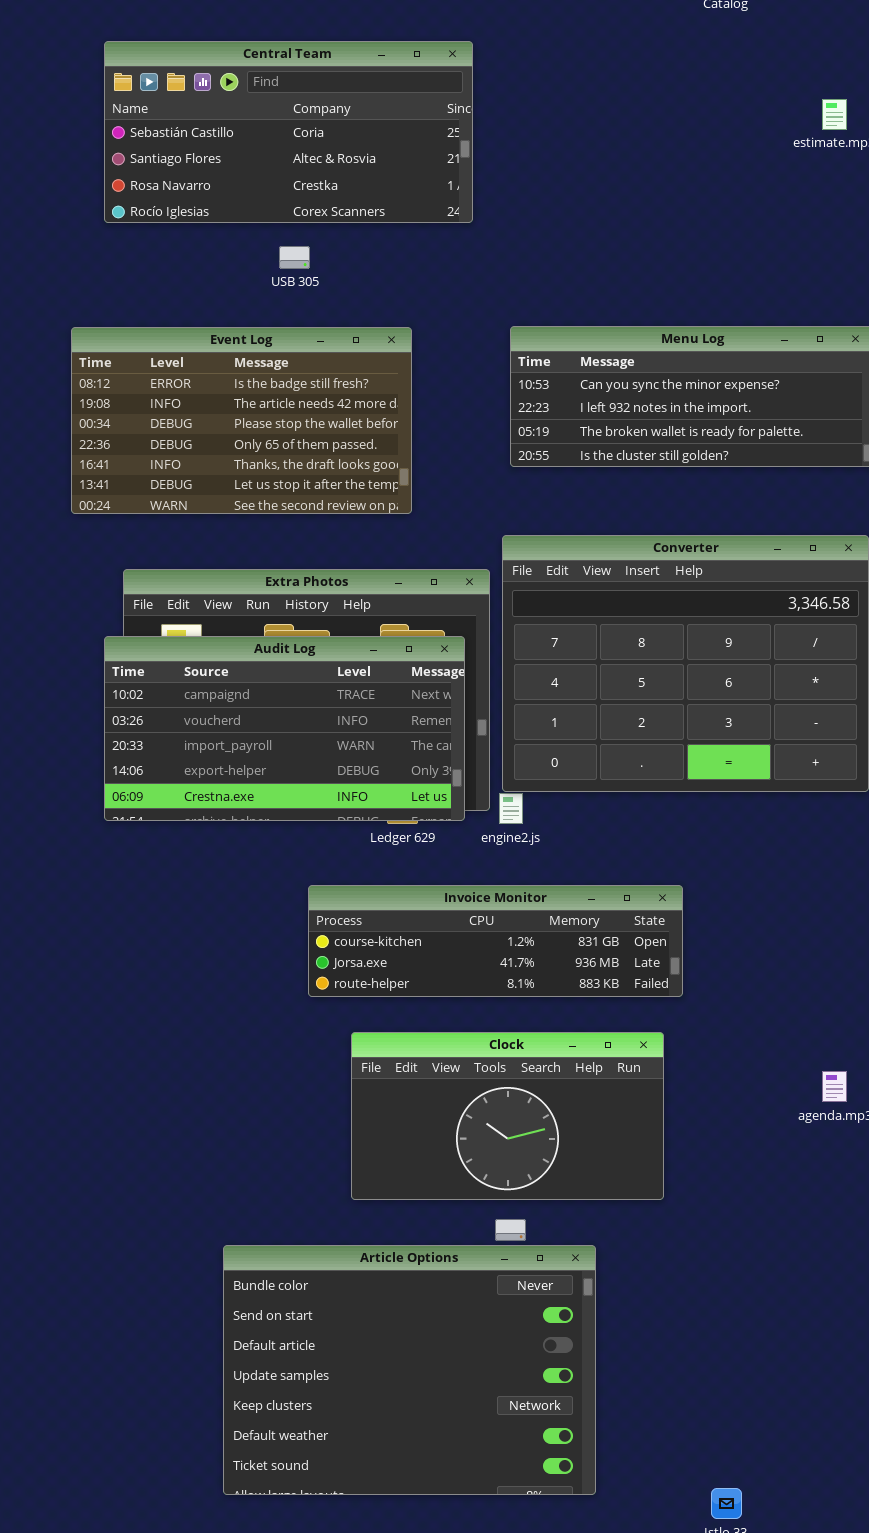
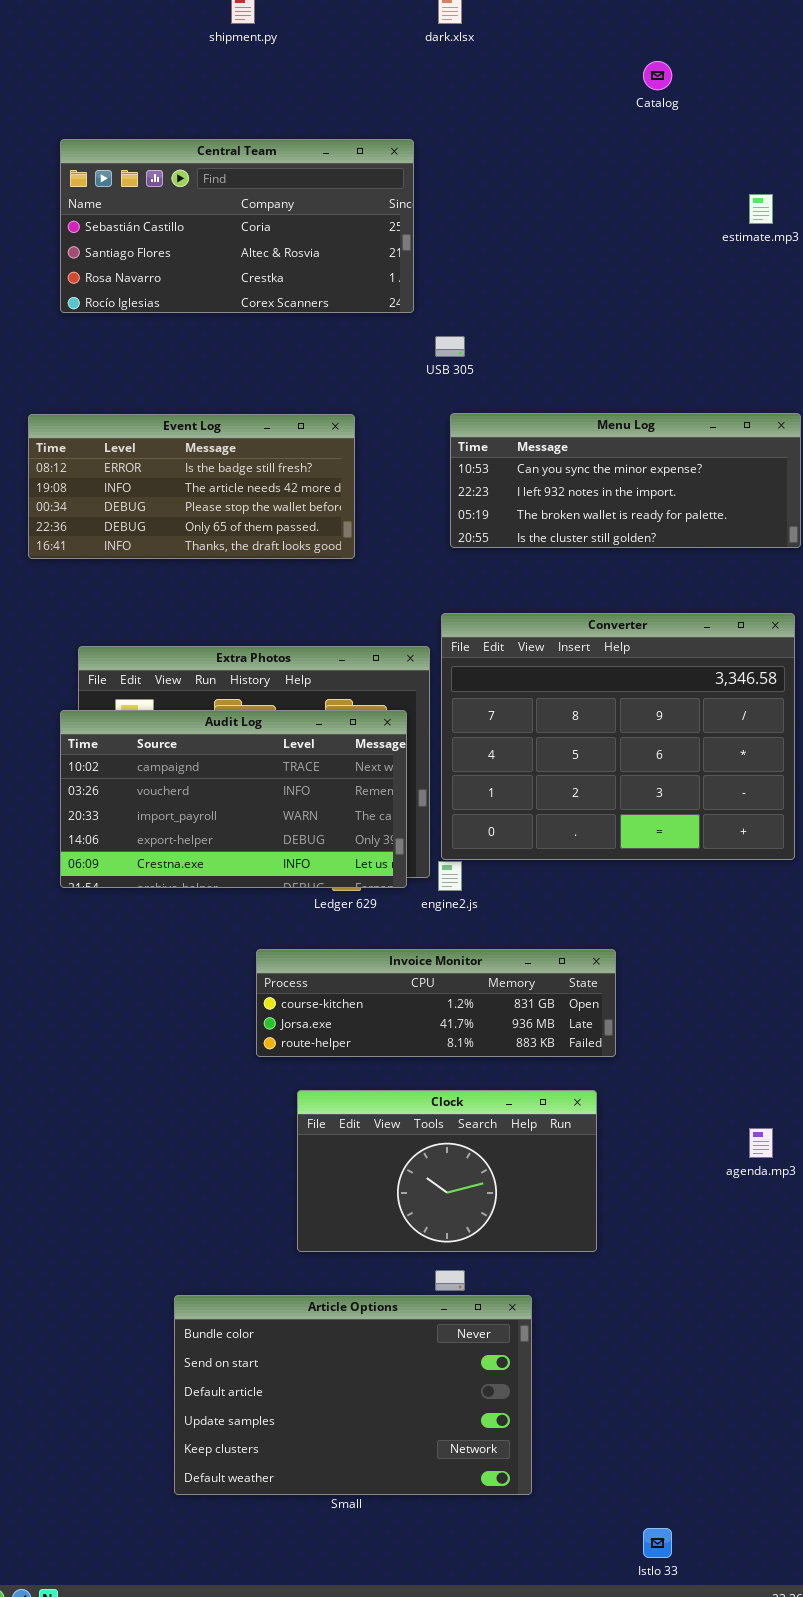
USB 305: [279,246,310,269] -> [435,336,465,357], moved
Event Log: [71,327,412,514] -> [28,414,355,559], resized
Article Options: [223,1245,596,1495] -> [174,1295,532,1495], resized

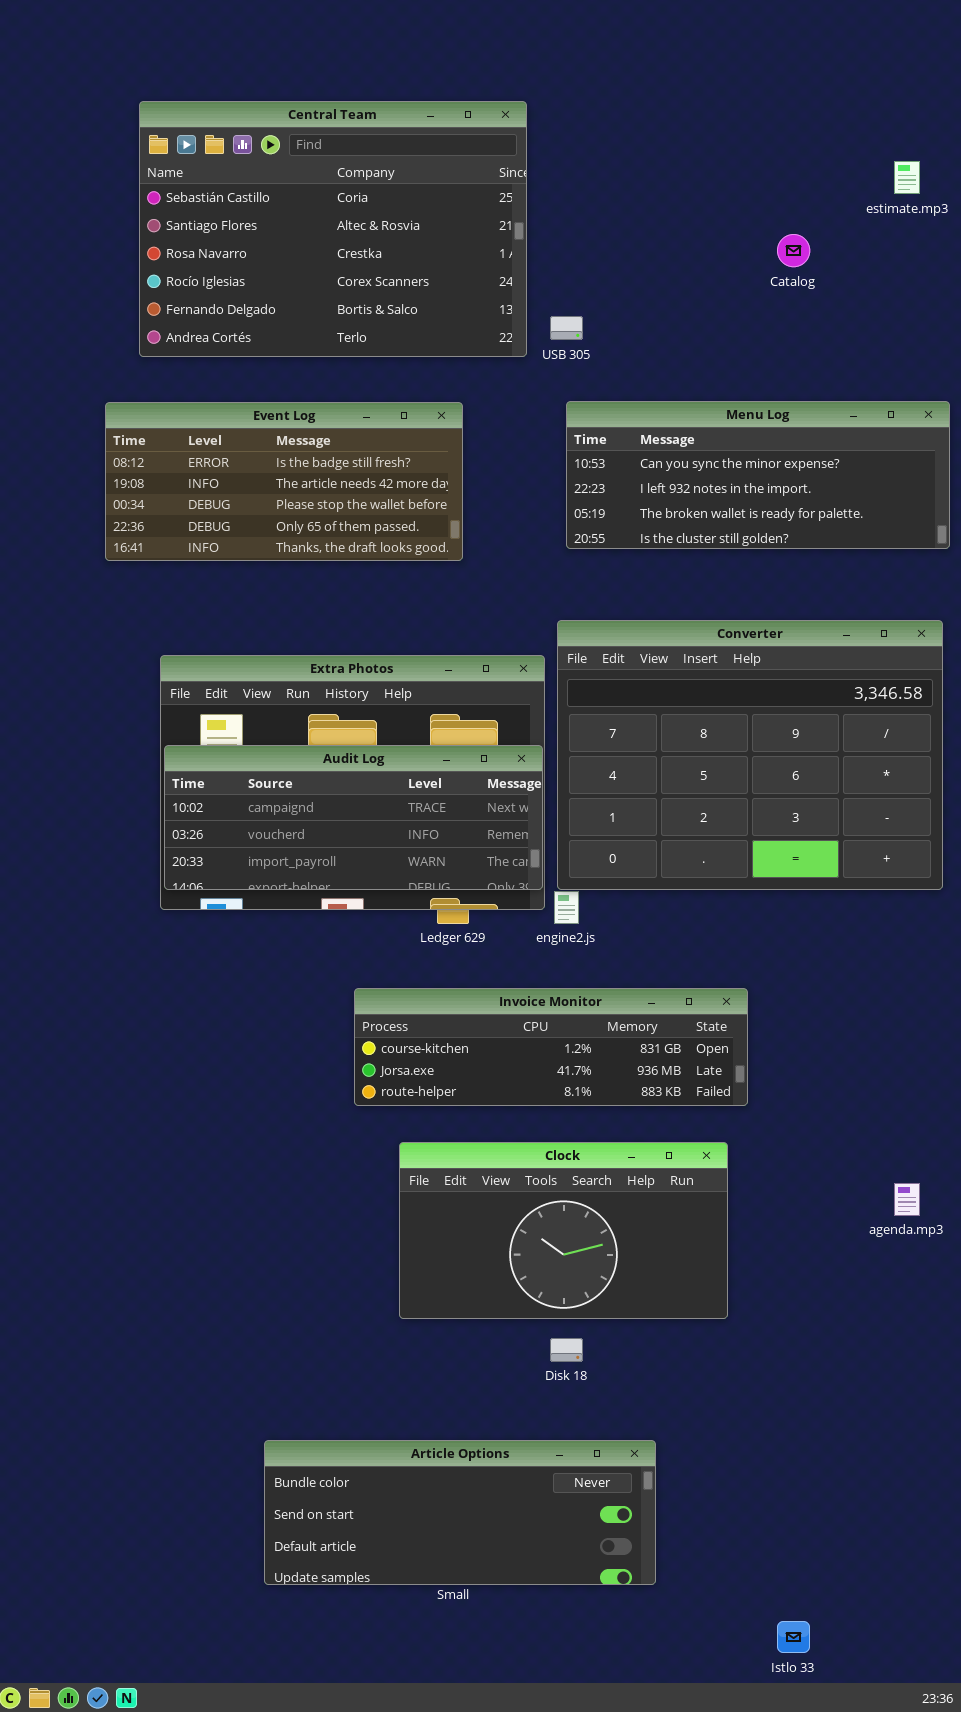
Catalog: [643,61,672,90] -> [777,234,810,267], moved
Central Team: [60,139,414,313] -> [139,101,527,357], resized
Audit Log: [60,710,407,888] -> [164,745,543,890], moved, resized
Article Options: [174,1295,532,1495] -> [264,1440,656,1585], resized

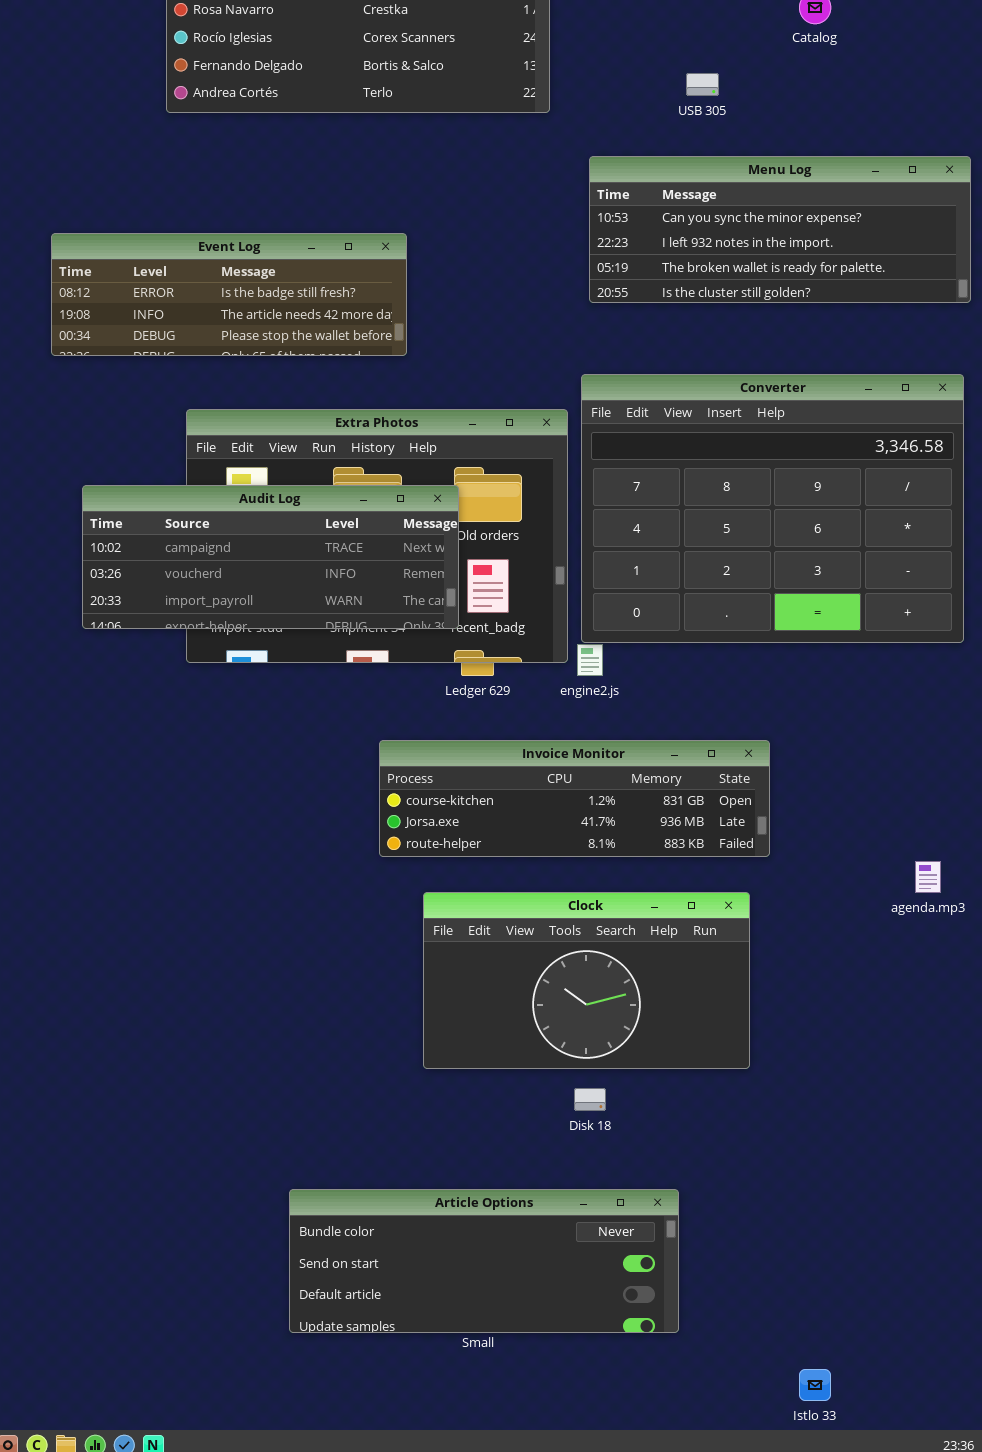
USB 305: [550,316,583,340] -> [686,73,719,96], moved
Event Log: [105,402,463,561] -> [51,233,407,356], moved, resized
Audit Log: [164,745,543,890] -> [82,485,459,629], moved
agenda.mp3: [894,1183,920,1216] -> [915,861,941,893], moved

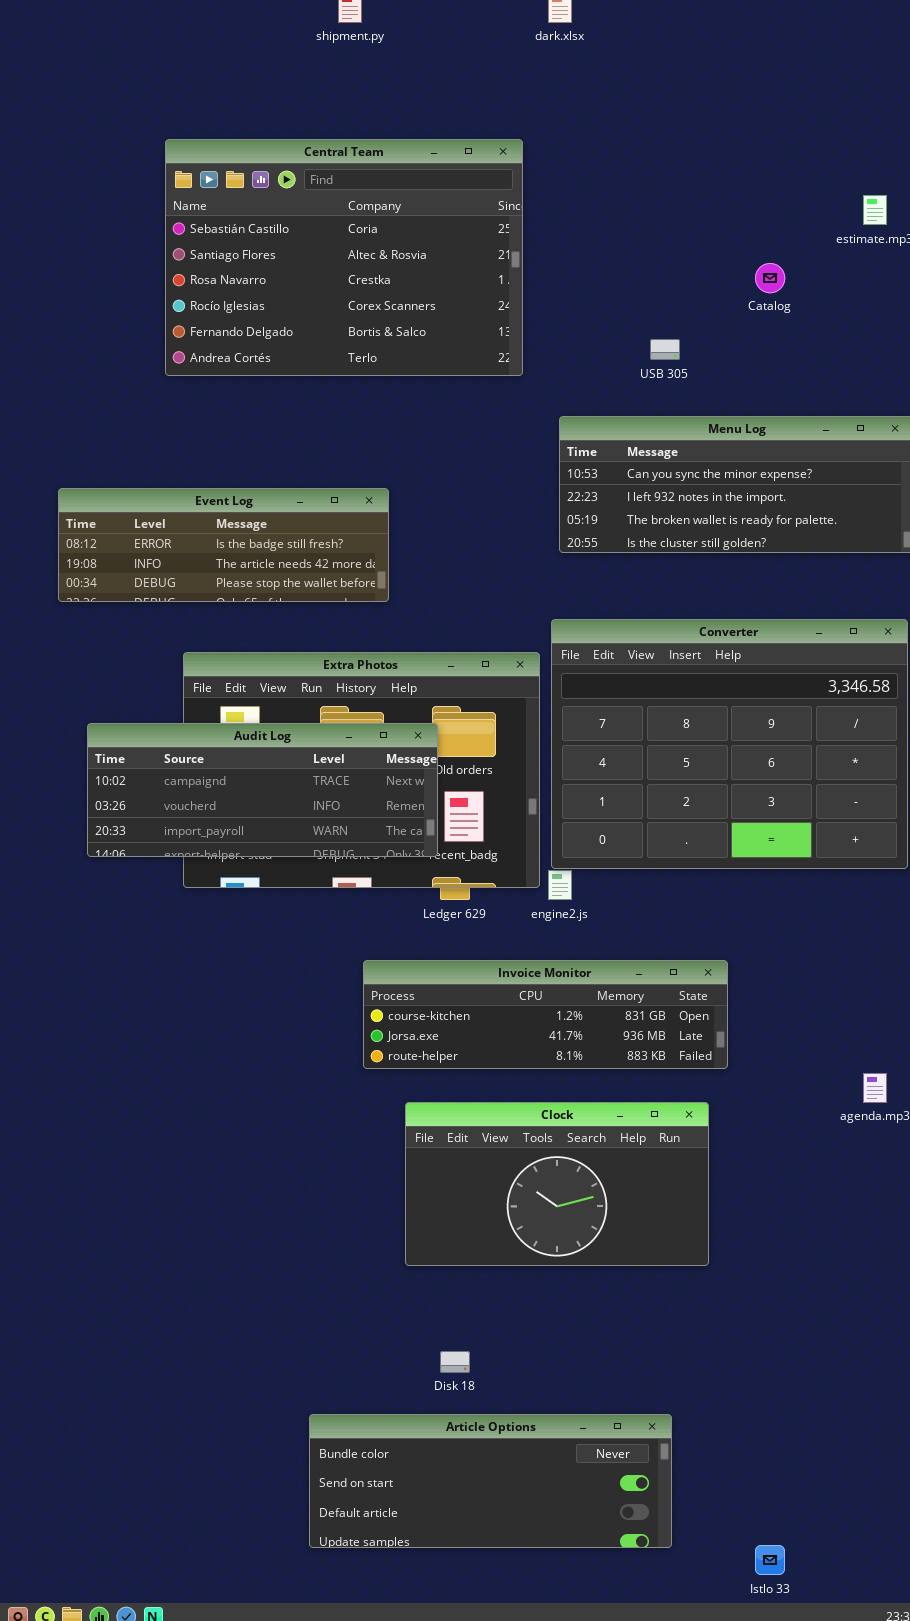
Disk 18: [574,1088,606,1111] -> [440,1351,470,1373], moved
Article Options: [289,1189,679,1333] -> [309,1414,672,1548], moved

